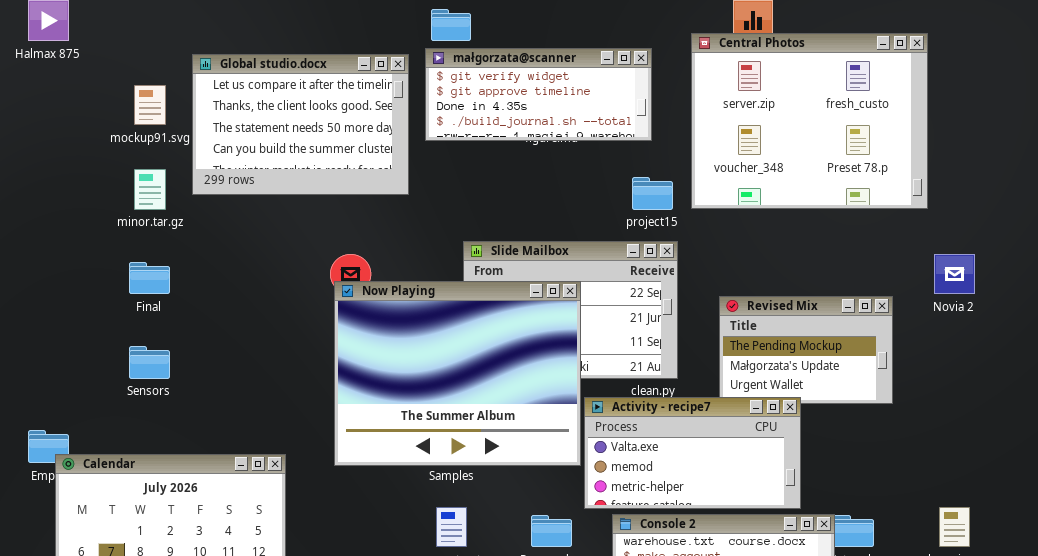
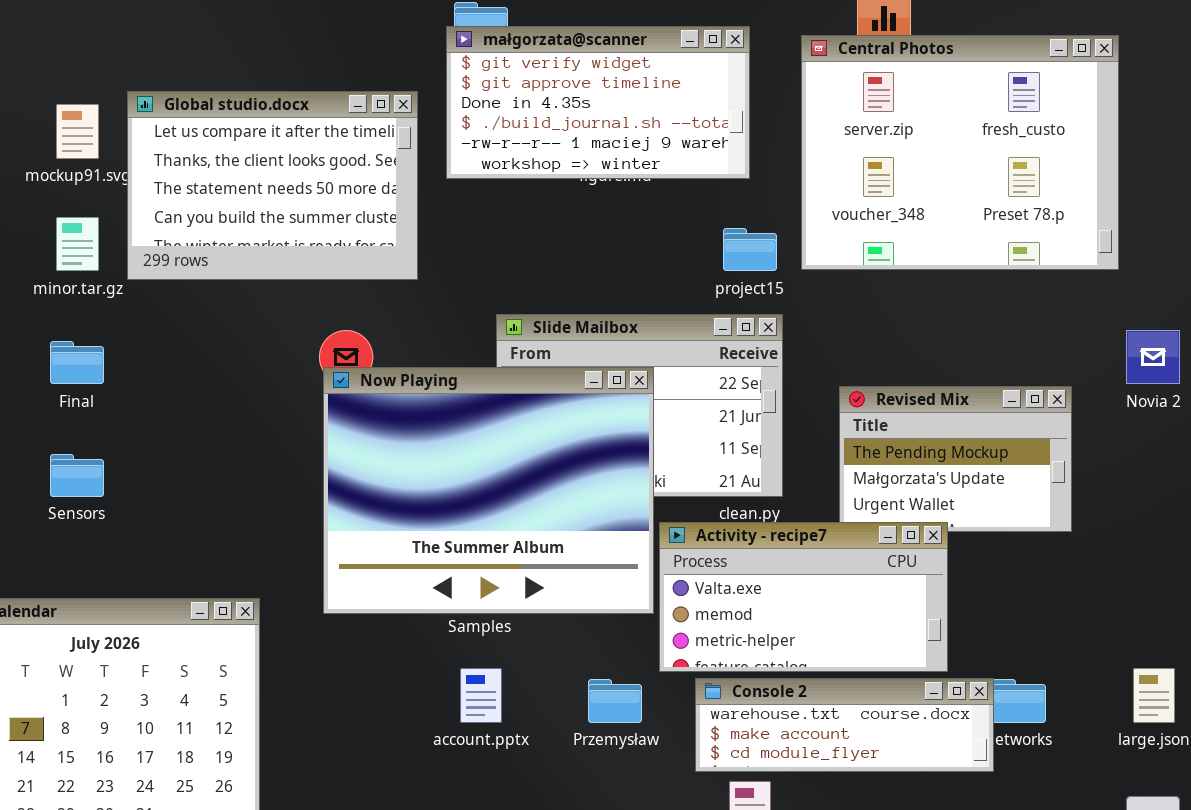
małgorzata@scanner: [425,48,652,141] -> [446,26,750,179], resized
Global studio.docx: [192,54,409,195] -> [127,91,418,280], moved

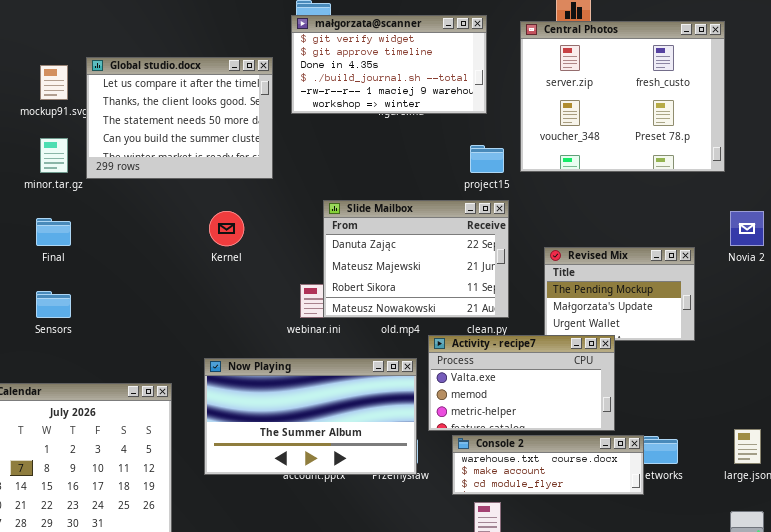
Now Playing: [323,367,654,614] -> [204,358,417,475], moved, resized

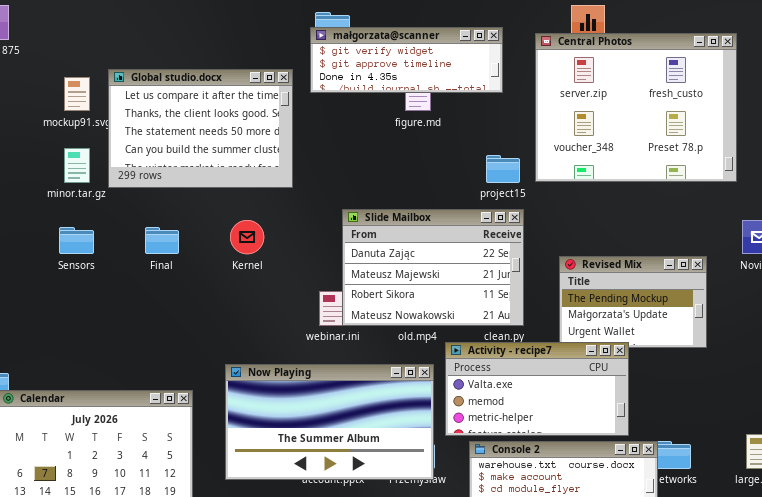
małgorzata@scanner: [291,15,487,114] -> [310,27,503,93], resized
Final: [36,218,71,246] -> [145,227,179,254], moved
Sensors: [36,291,71,318] -> [59,227,94,254], moved

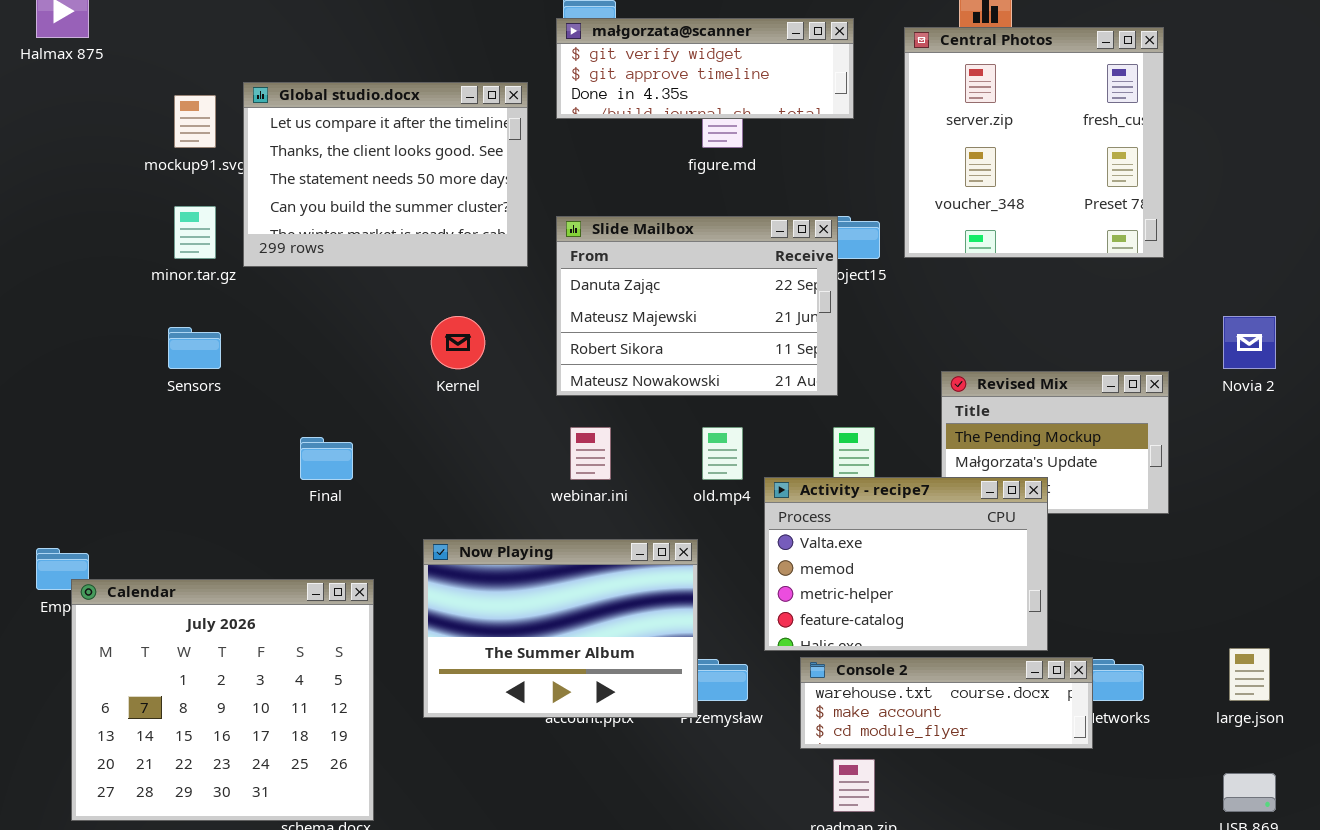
Central Photos: [535,33,737,182] -> [904,27,1164,258], resized
Slide Mailbox: [342,209,524,326] -> [556,216,838,396], moved
Final: [145,227,179,254] -> [300,437,353,480], moved
Activity - recipe7: [445,342,629,436] -> [764,477,1048,651], resized
Now Playing: [225,364,434,480] -> [423,539,698,718], resized

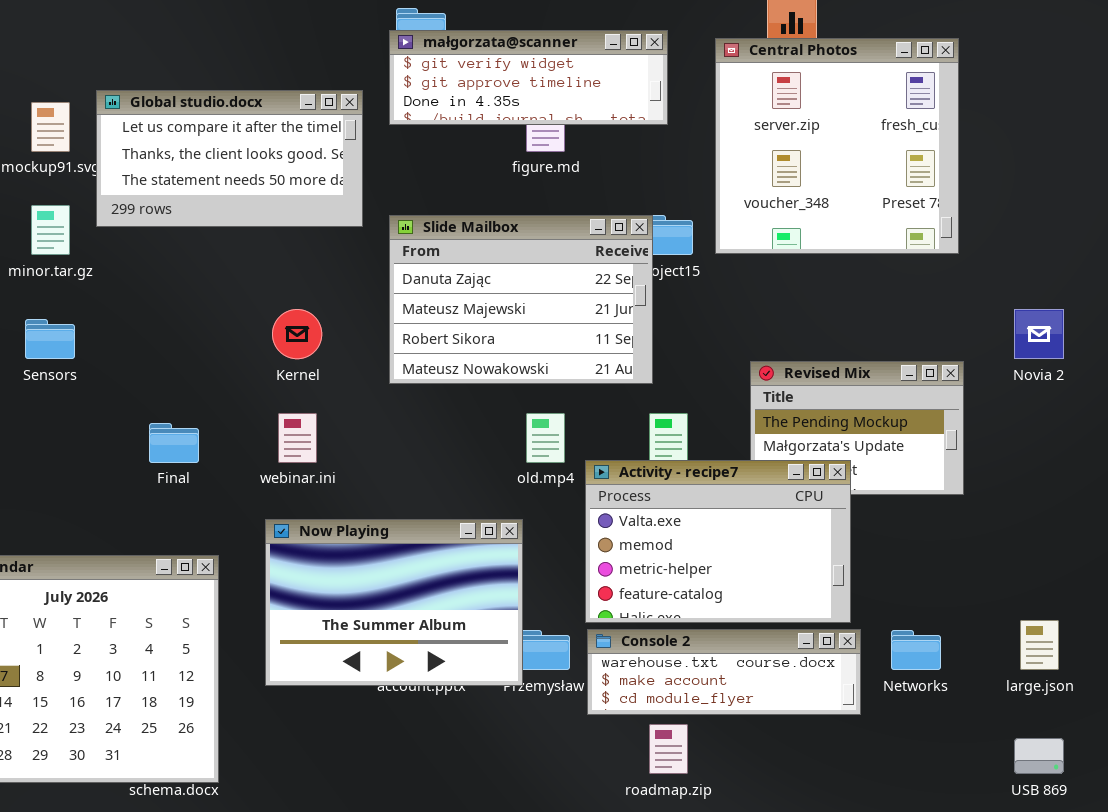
Global studio.docx: [243,82,528,267] -> [96,90,363,227], resized
webinar.ini: [570,427,611,480] -> [278,413,317,463], moved
Console 2: [800,657,1093,749] -> [587,629,861,715], moved

